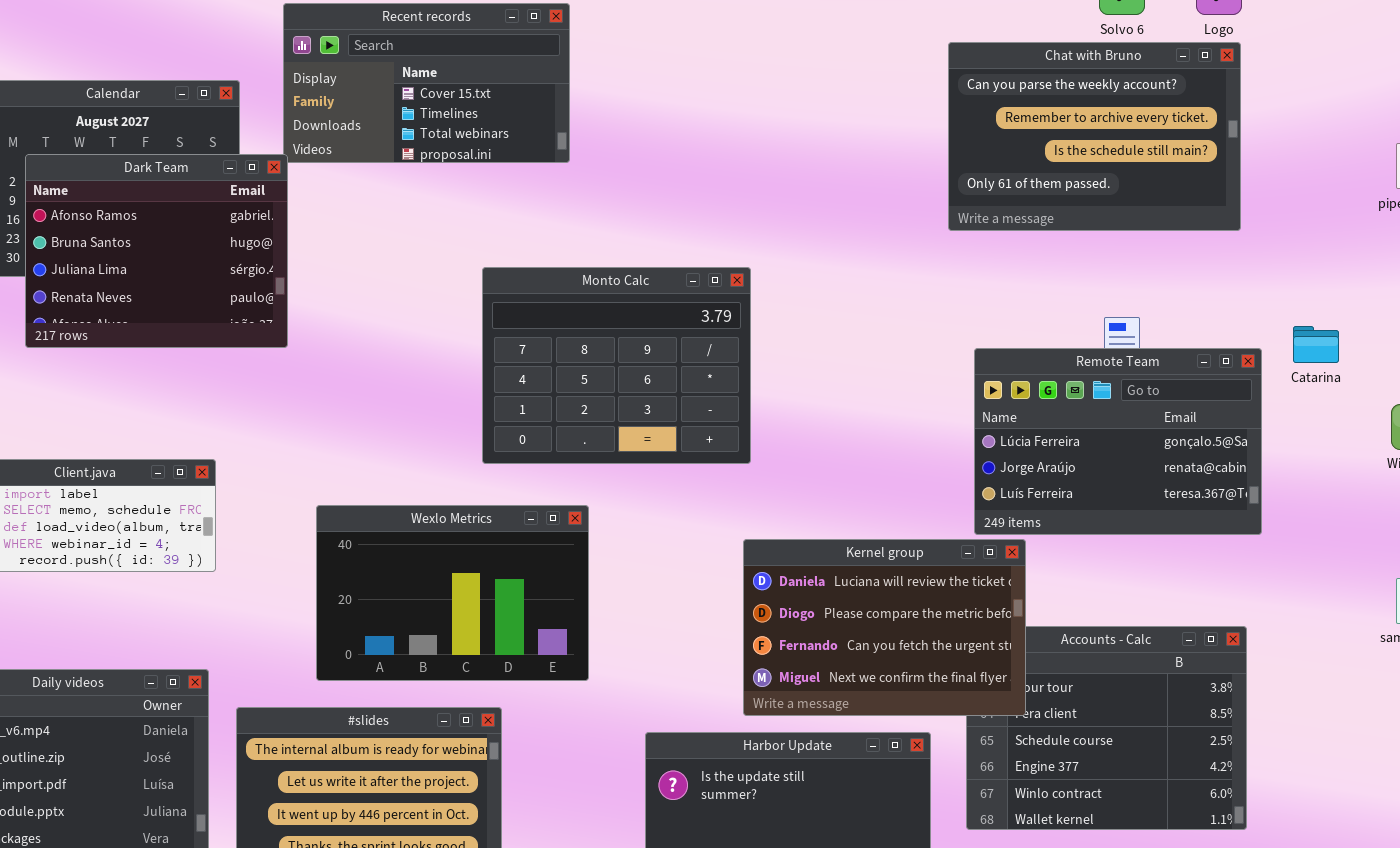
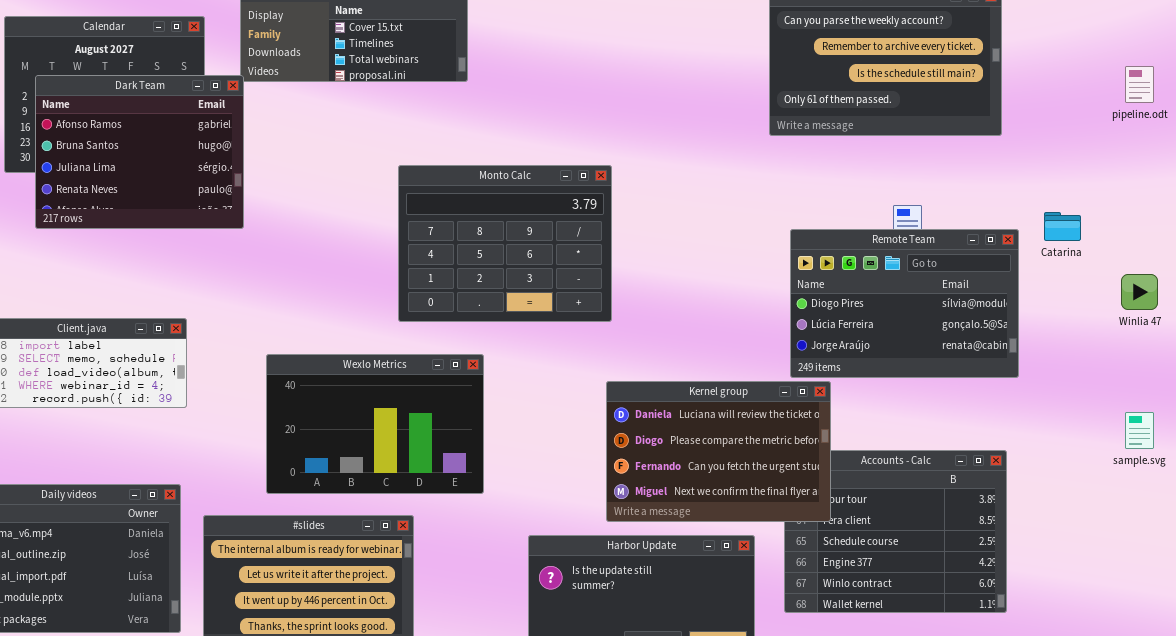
Remote Team: [974,348,1262,535] -> [790,229,1019,378], scrolled up 1 row

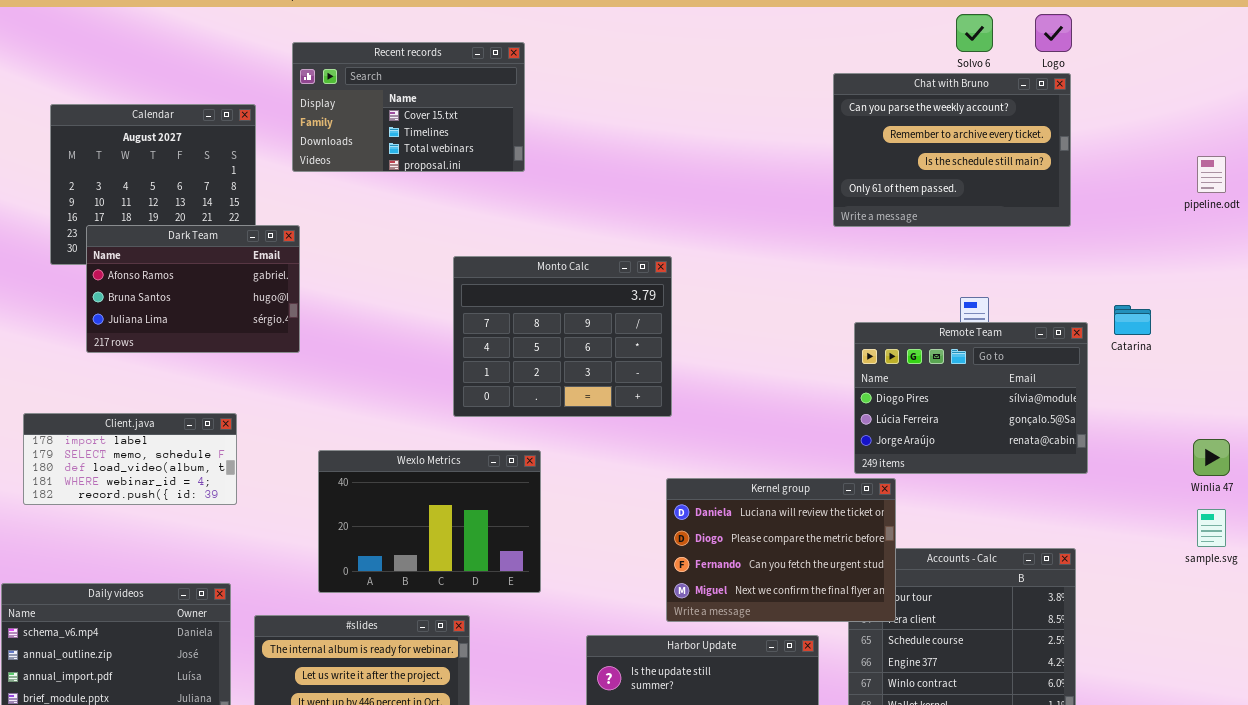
Dark Team: [35,75,244,229] -> [86,225,300,353], moved, resized
Winlia 47: [1121,274,1158,310] -> [1193,439,1230,476], moved

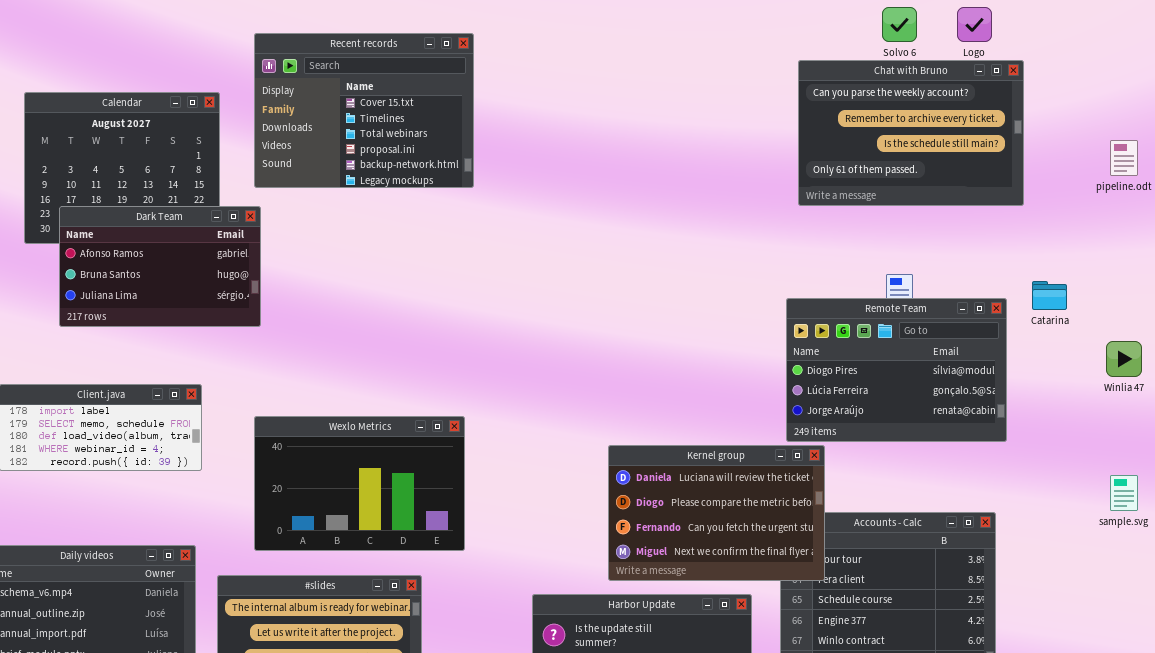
Recent records: [292,42,525,172] -> [254,33,474,188], resized
Chat with Bruno: [833,73,1071,227] -> [798,60,1024,206], moved
Monto Calc: [453,256,672,417] -> none, closed
Winlia 47: [1193,439,1230,476] -> [1106,341,1142,377], moved
Wexlo Metrics: [318,450,541,593] -> [254,416,465,551], moved

